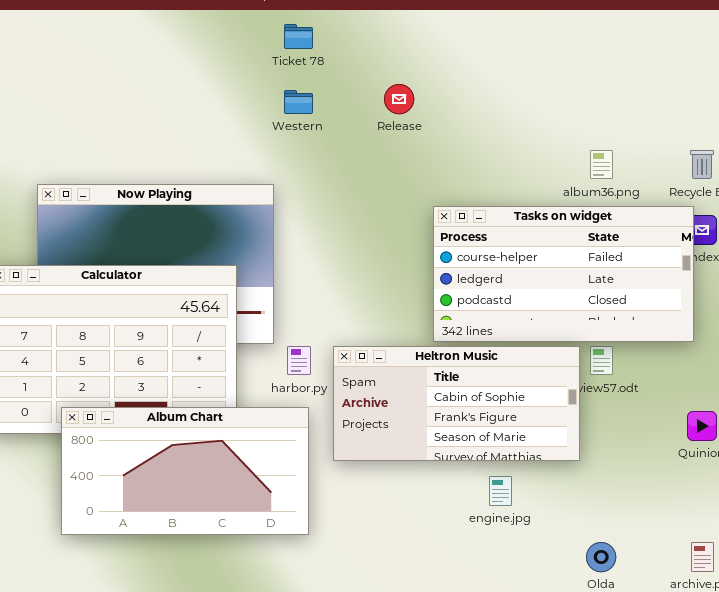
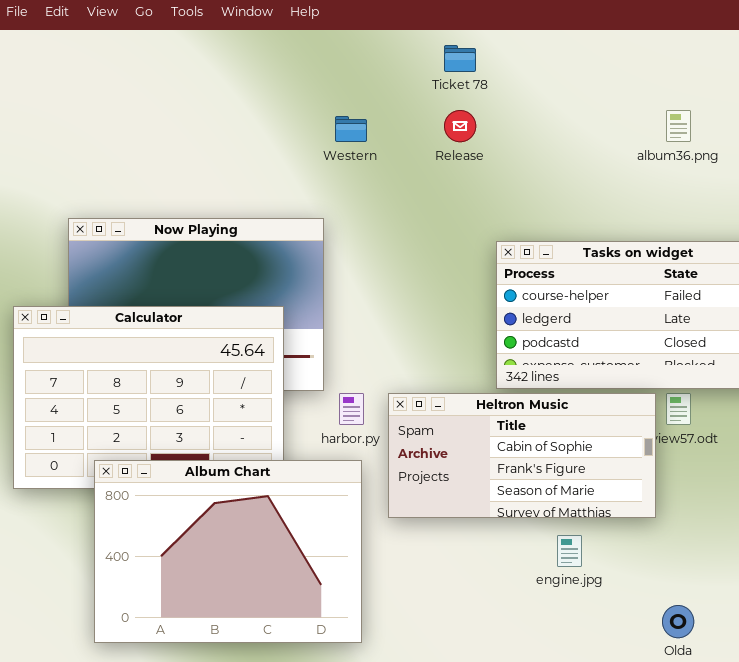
Ticket 78: [284,24,313,49] -> [444,45,476,72], moved
album36.png: [590,150,613,179] -> [666,110,691,142], moved
Album Chart: [61,407,309,535] -> [94,460,362,643], resized

